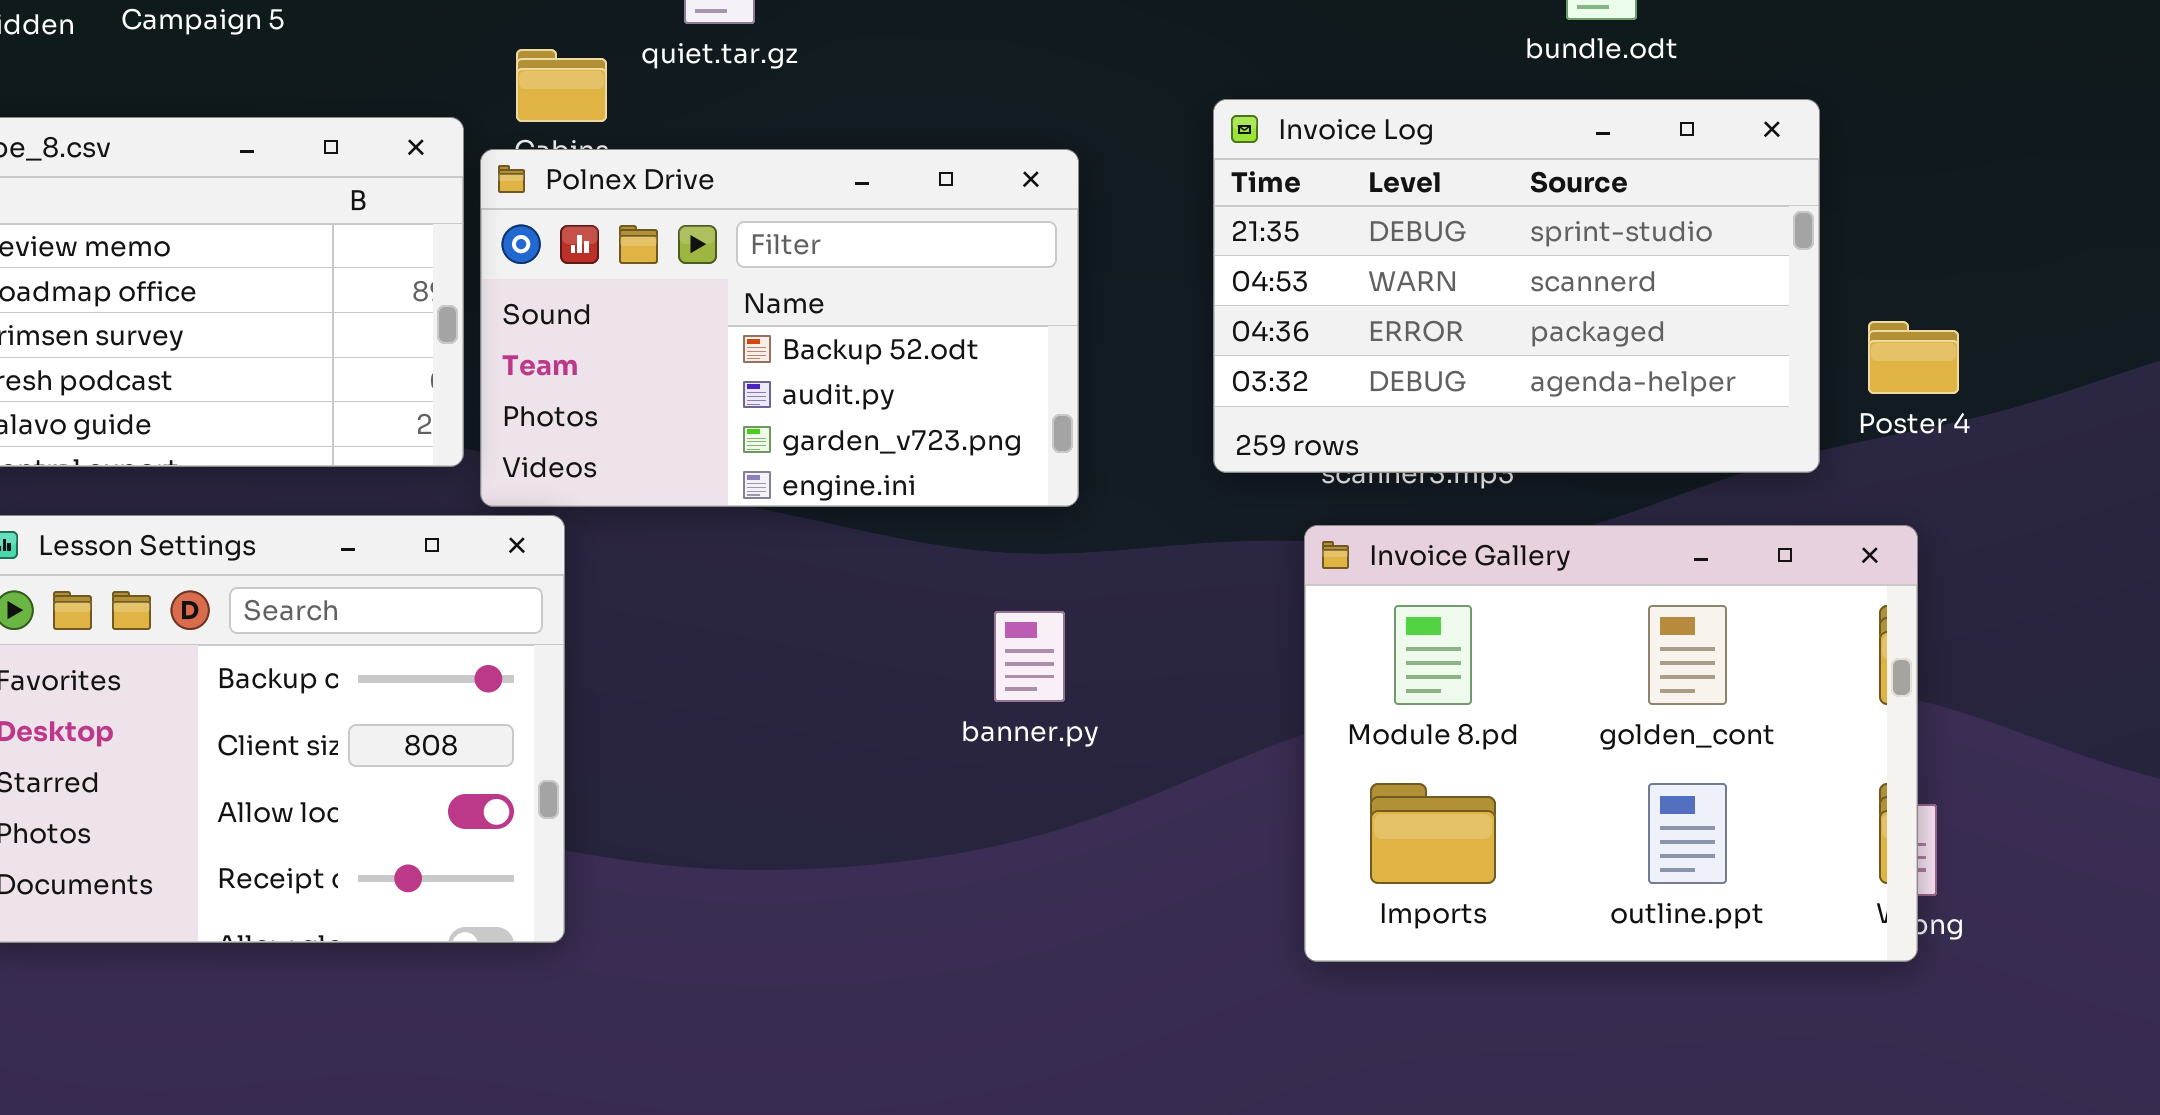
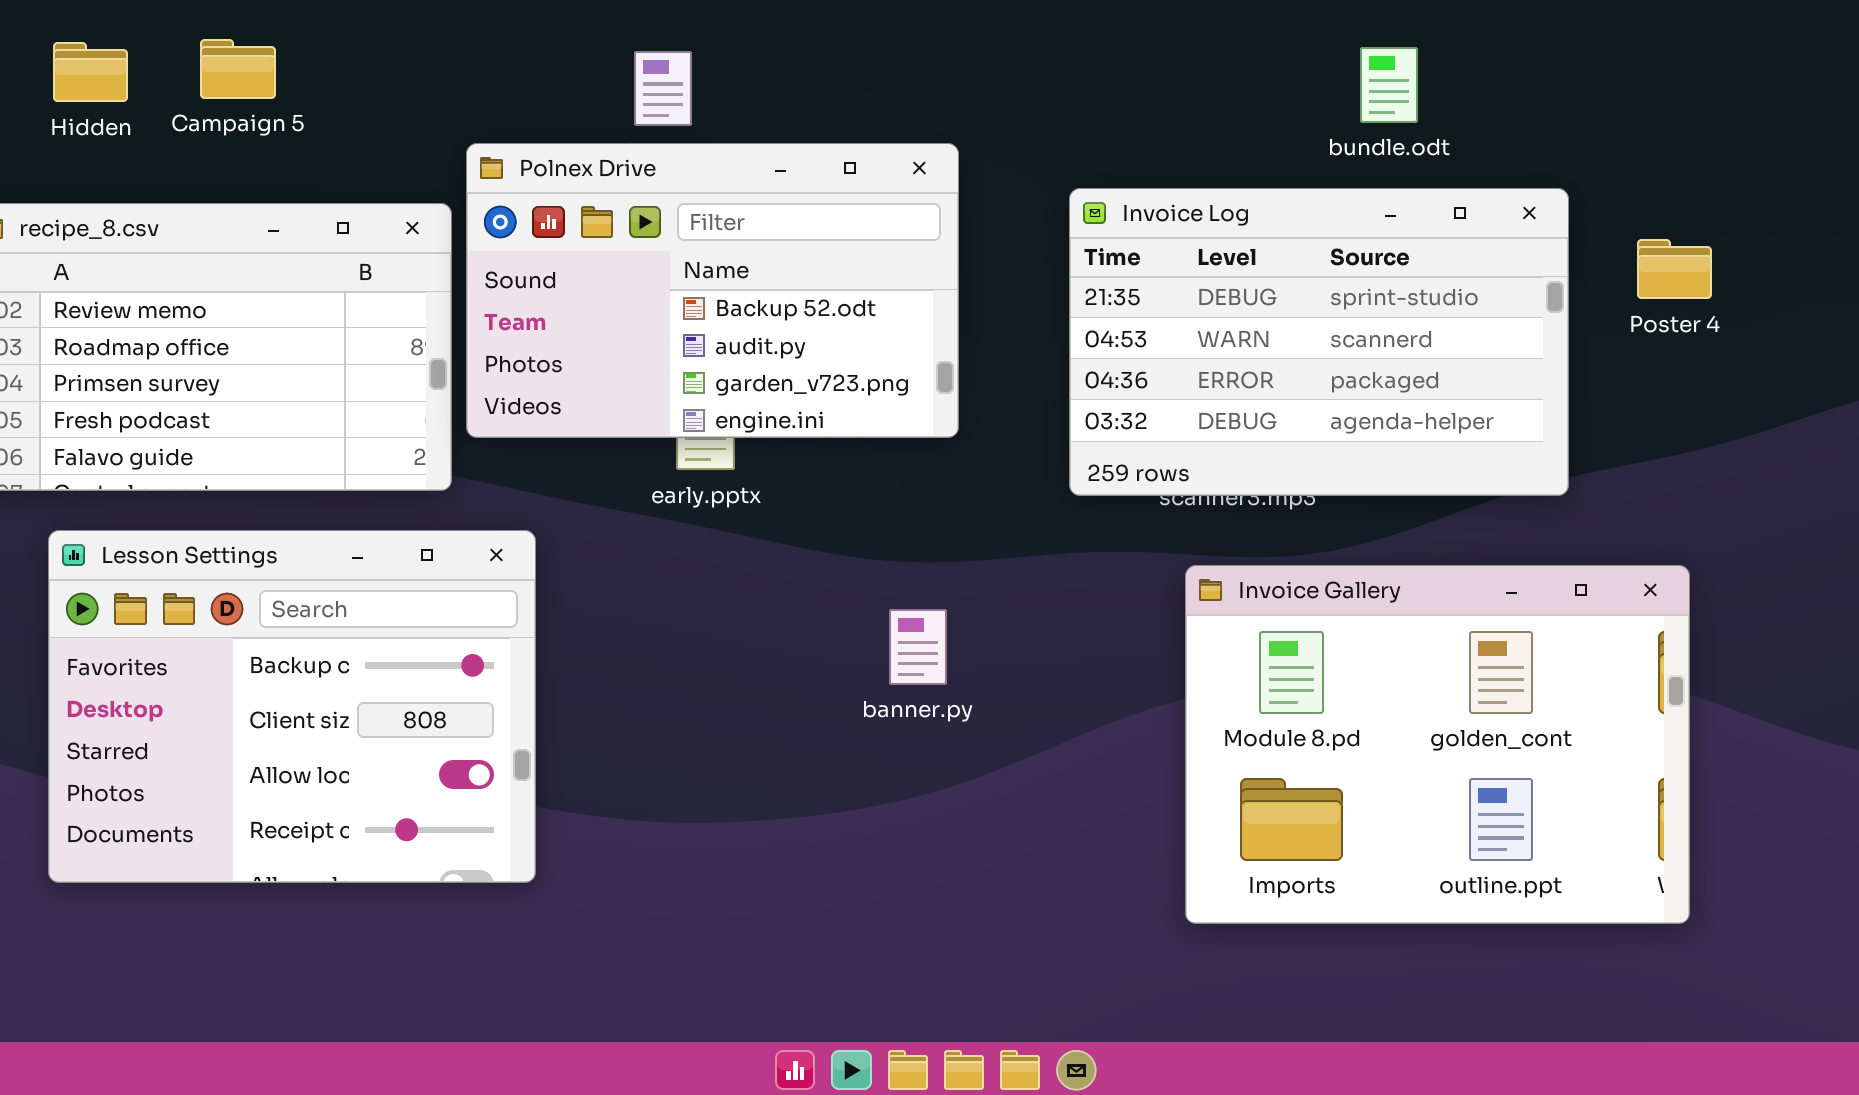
Polnex Drive: [480,149,1079,507] -> [466,143,959,438], moved
Poster 4: [1868,321,1959,394] -> [1637,239,1712,299], moved
Invoice Gallery: [1304,525,1918,962] -> [1185,565,1690,924], moved

